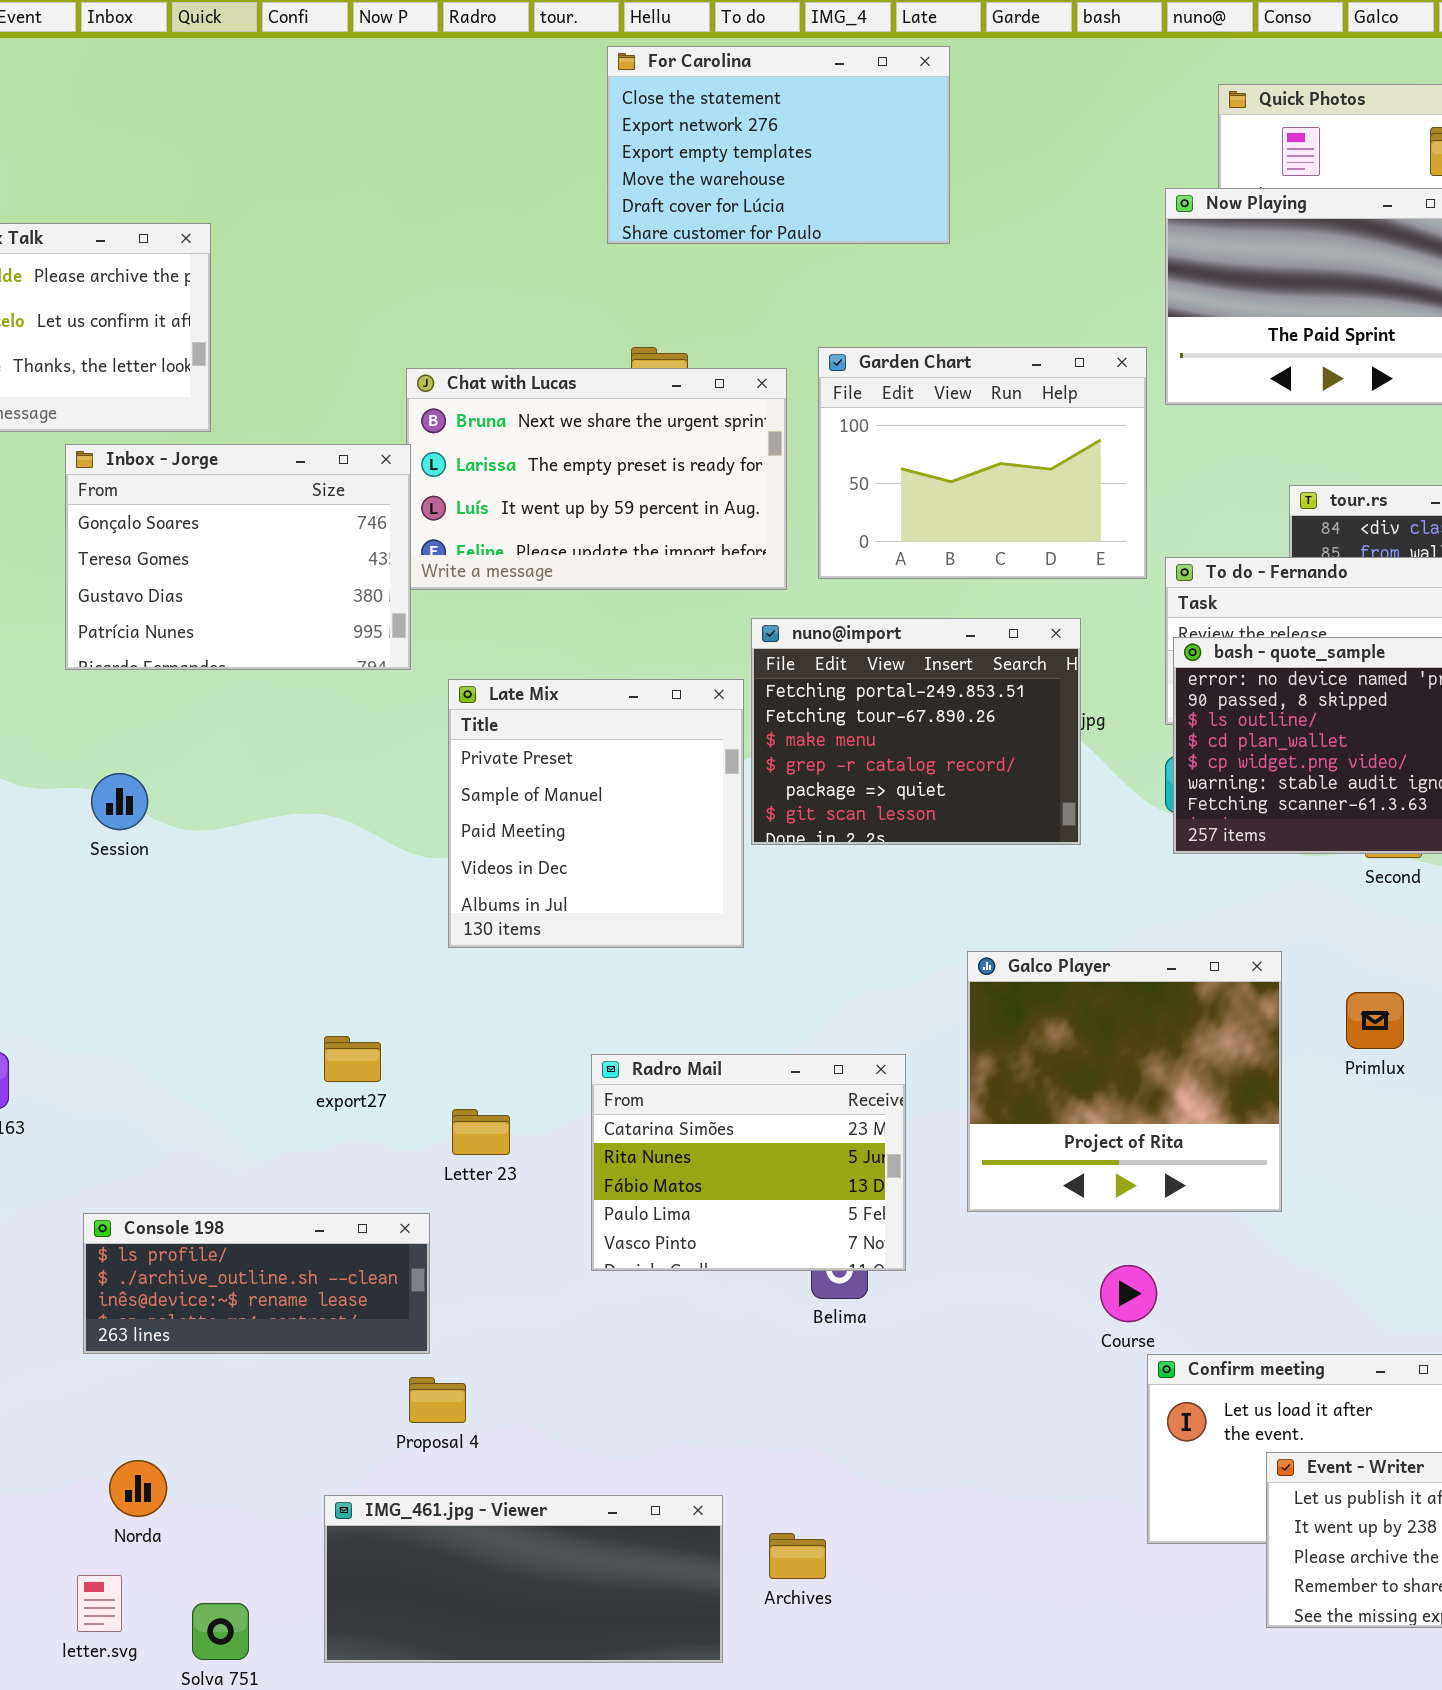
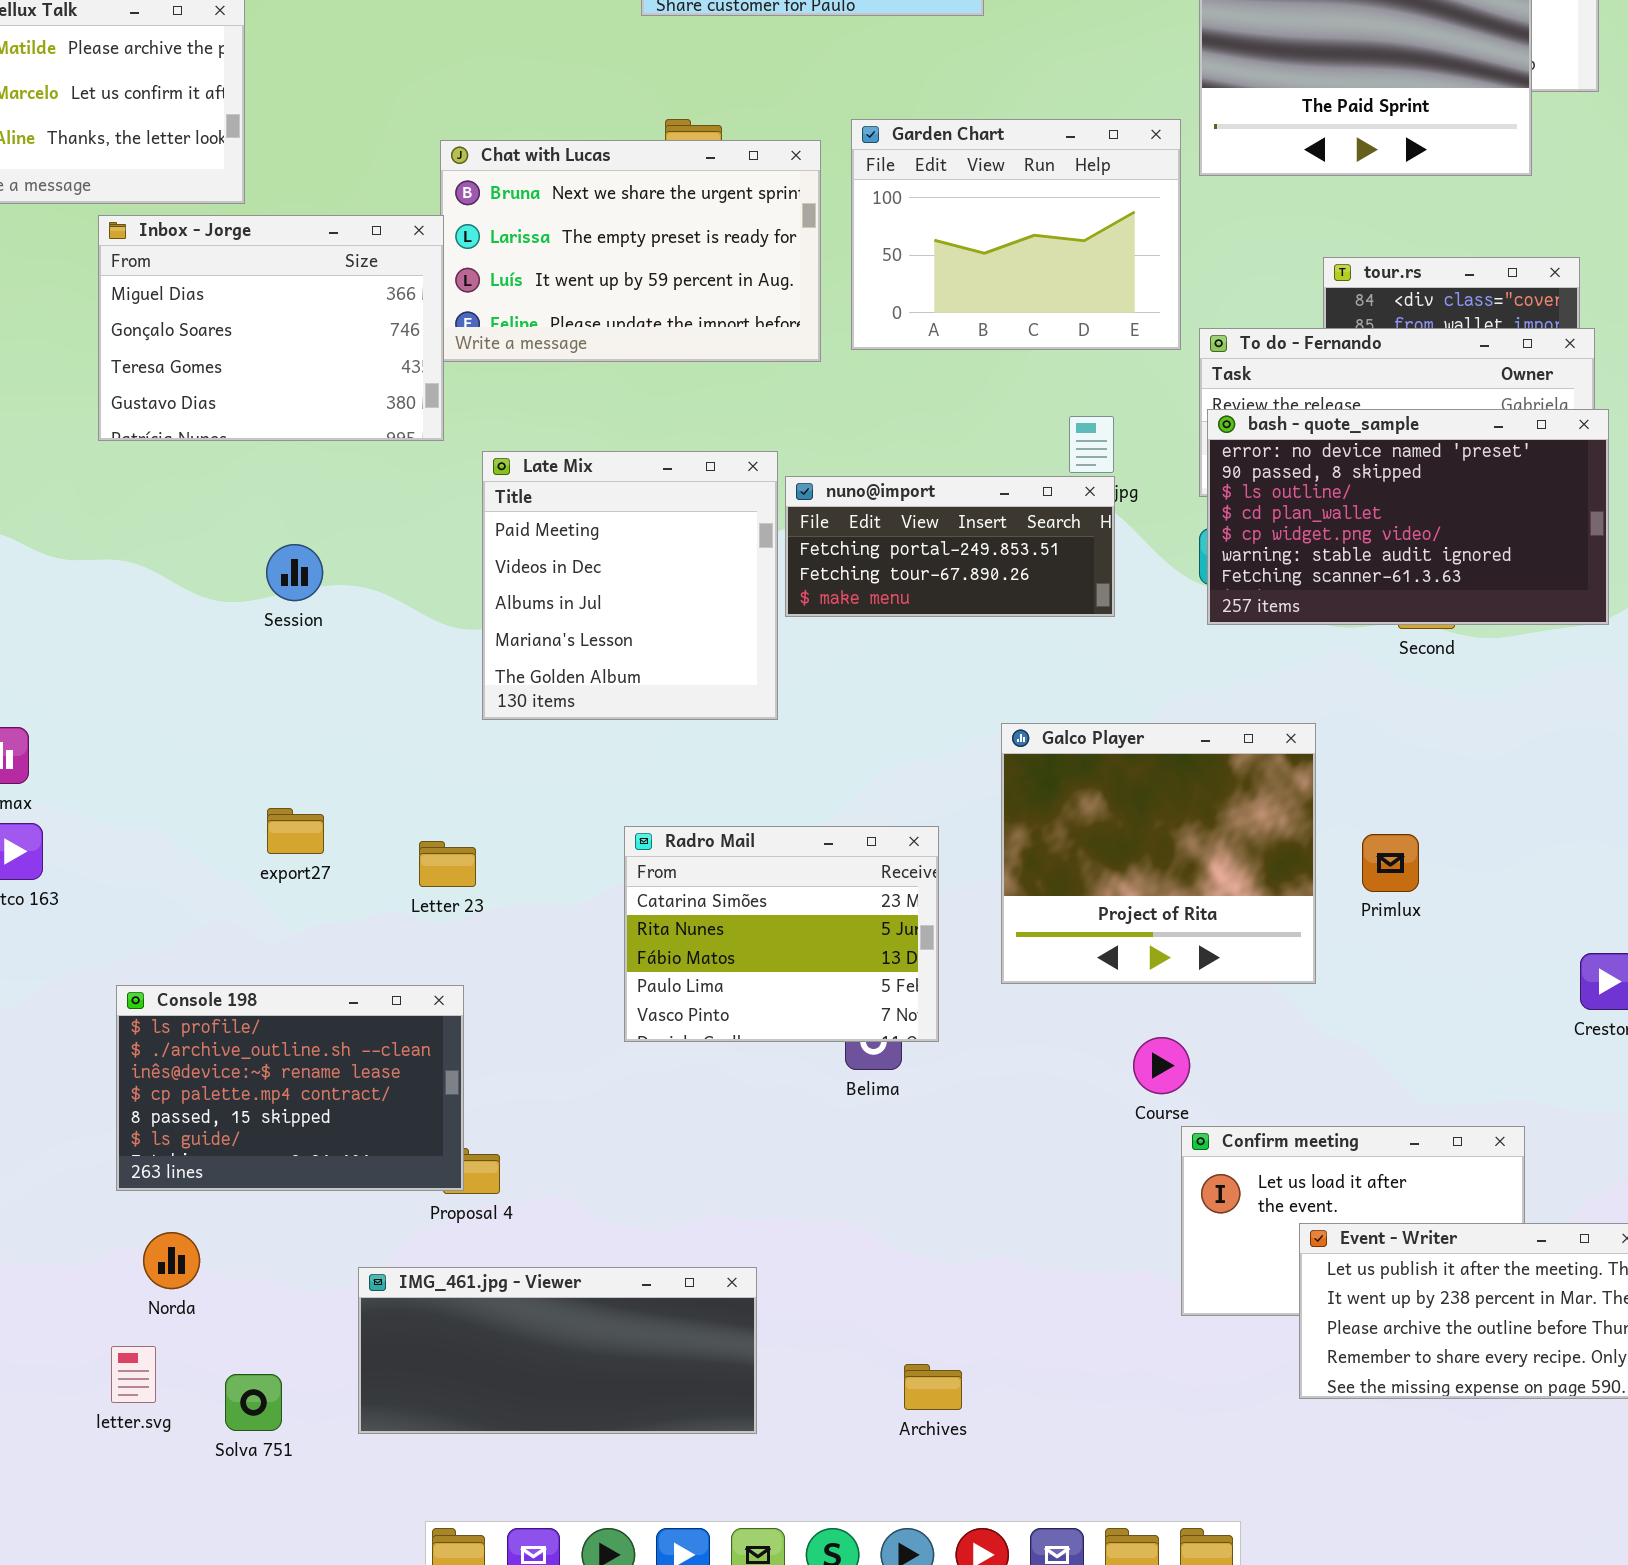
Inbox - Jorge: [65,444,411,670] -> [98,215,444,441], scrolled up 1 row
nuno@import: [751,618,1081,845] -> [785,476,1115,617], resized
Late Mix: [448,679,744,948] -> [482,451,778,720], scrolled down 2 rows
Session: [91,773,148,830] -> [266,544,323,601], moved
Primlux: [1346,992,1404,1049] -> [1362,834,1419,892], moved
export27: [324,1036,381,1082] -> [267,808,324,854], moved
Letter 23: [452,1109,510,1155] -> [419,841,476,887], moved
Console 198: [83,1213,430,1354] -> [116,985,464,1191], resized
Archives: [769,1533,826,1579] -> [904,1364,962,1410], moved

